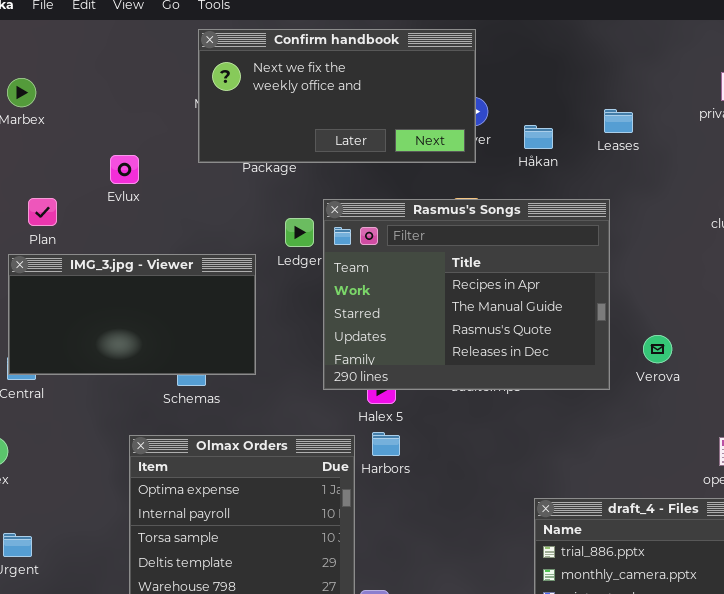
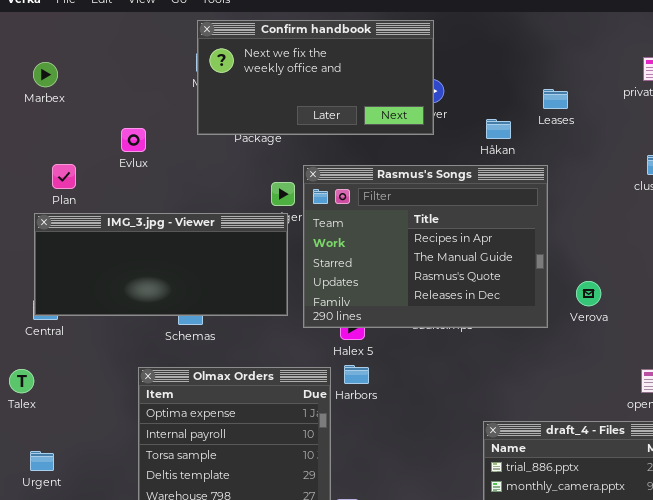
Håkan: [524,125,553,149] -> [486,119,511,139], moved
IMG_3.jpg - Viewer: [8,254,256,375] -> [34,213,288,316], resized

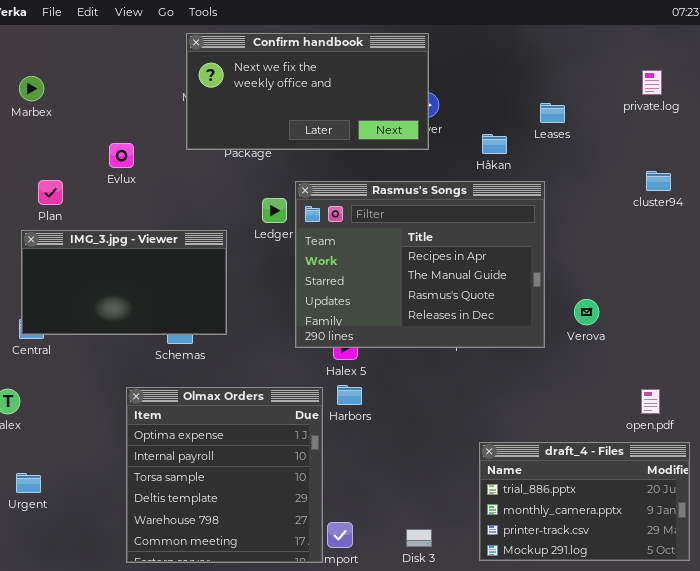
IMG_3.jpg - Viewer: [34,213,288,316] -> [21,230,227,335], resized

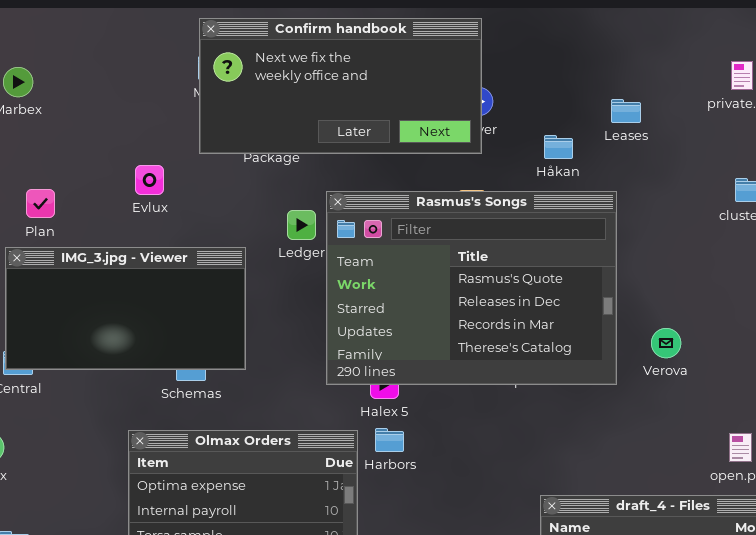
Evlux: [109,143,134,168] -> [135,165,164,195], moved
Rasmus's Songs: [295,181,545,348] -> [326,191,617,385], scrolled down 2 rows

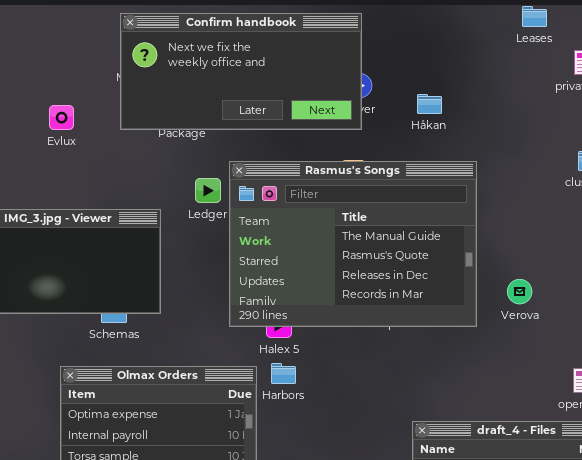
Leases: [611,99,641,123] -> [522,6,547,27], moved
Håkan: [544,135,573,159] -> [417,94,442,114], moved
Evlux: [135,165,164,195] -> [49,105,74,130], moved
Rasmus's Songs: [326,191,617,385] -> [229,161,477,327], scrolled up 1 row

